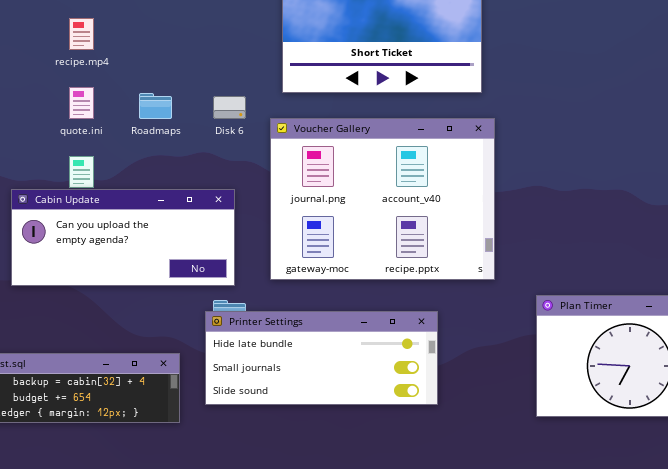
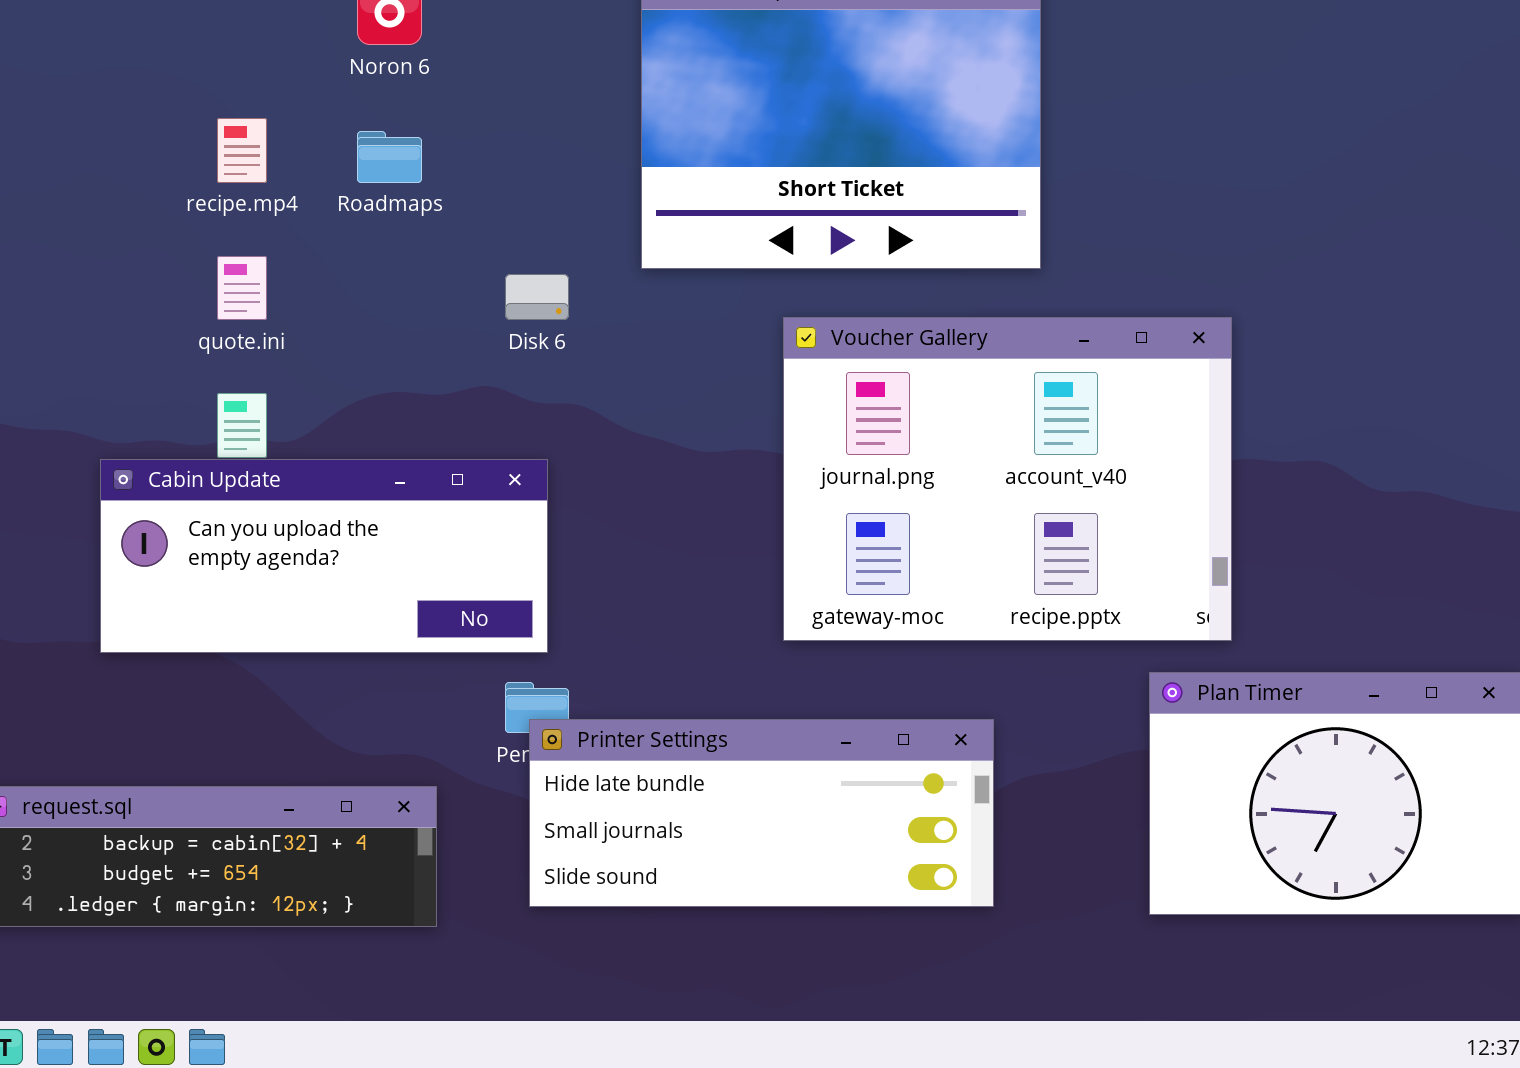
Roadmaps: [139,93,172,119] -> [357,131,422,183], moved
Voucher Gallery: [270,118,495,280] -> [783,317,1232,641], moved
Printer Settings: [205,311,438,405] -> [529,719,994,907], moved

